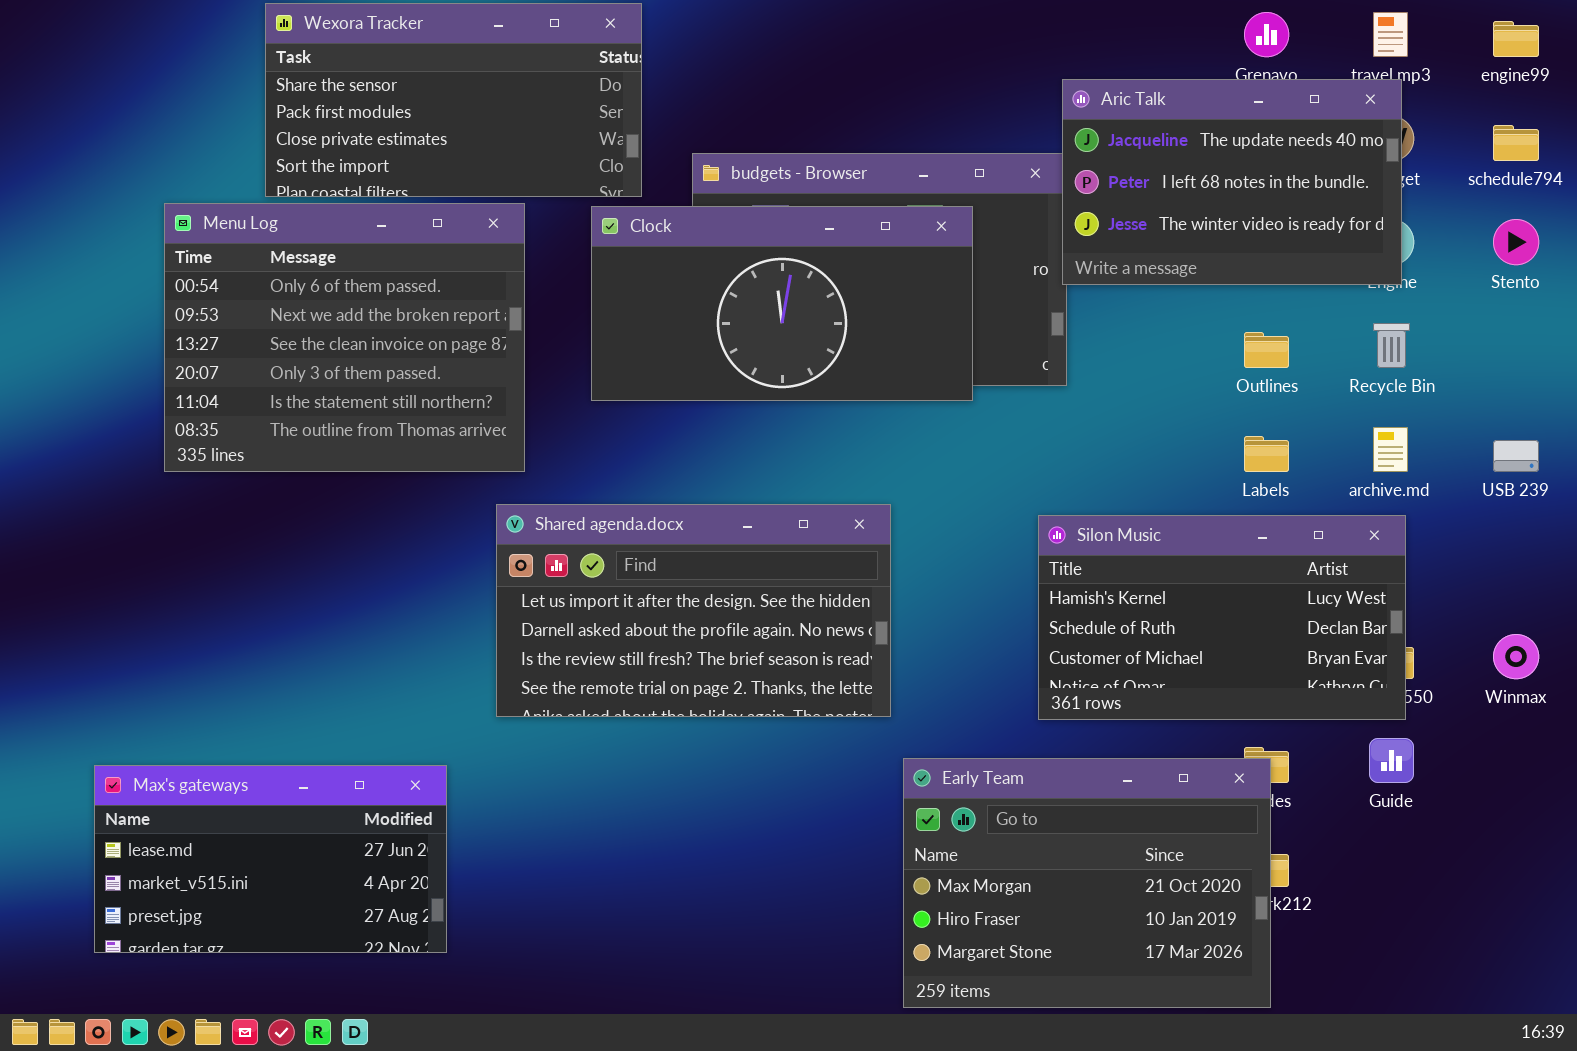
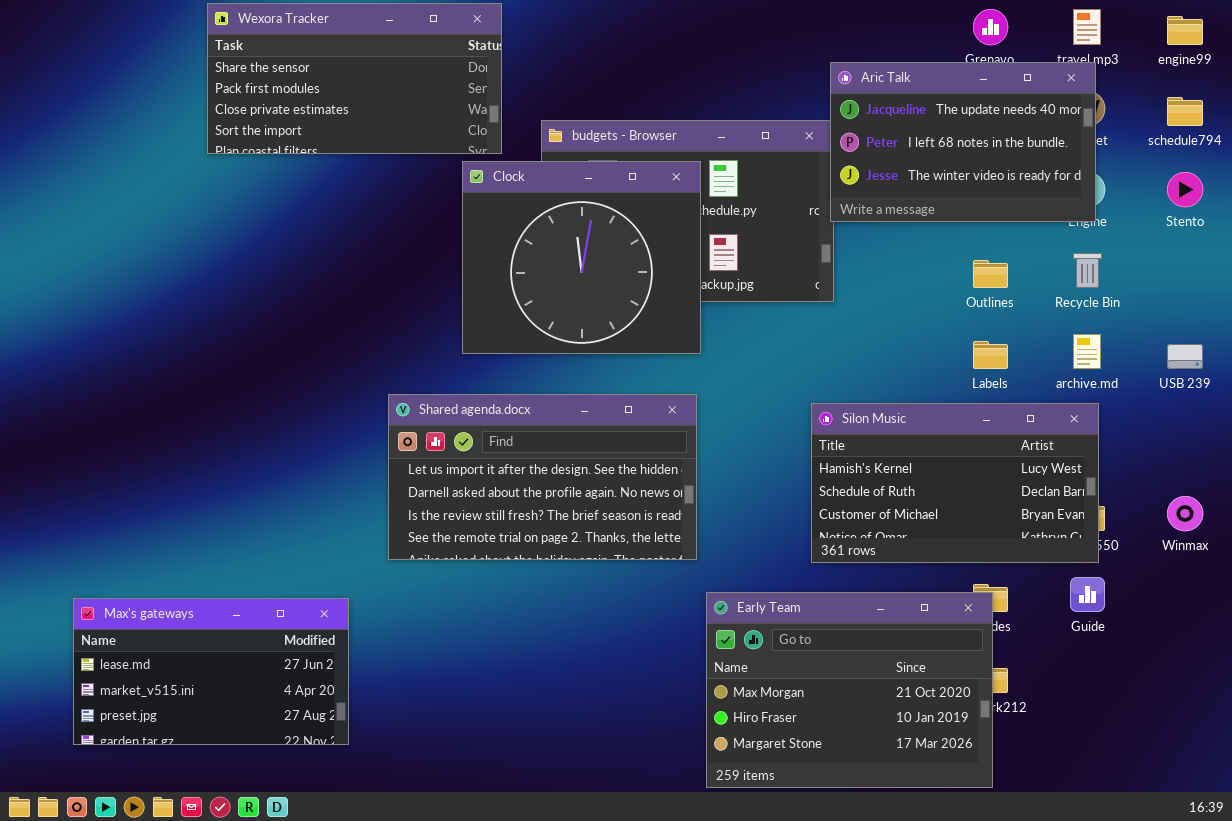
Menu Log: [164,203,525,472] -> none, closed
Clock: [591,206,973,401] -> [462,161,701,354], resized

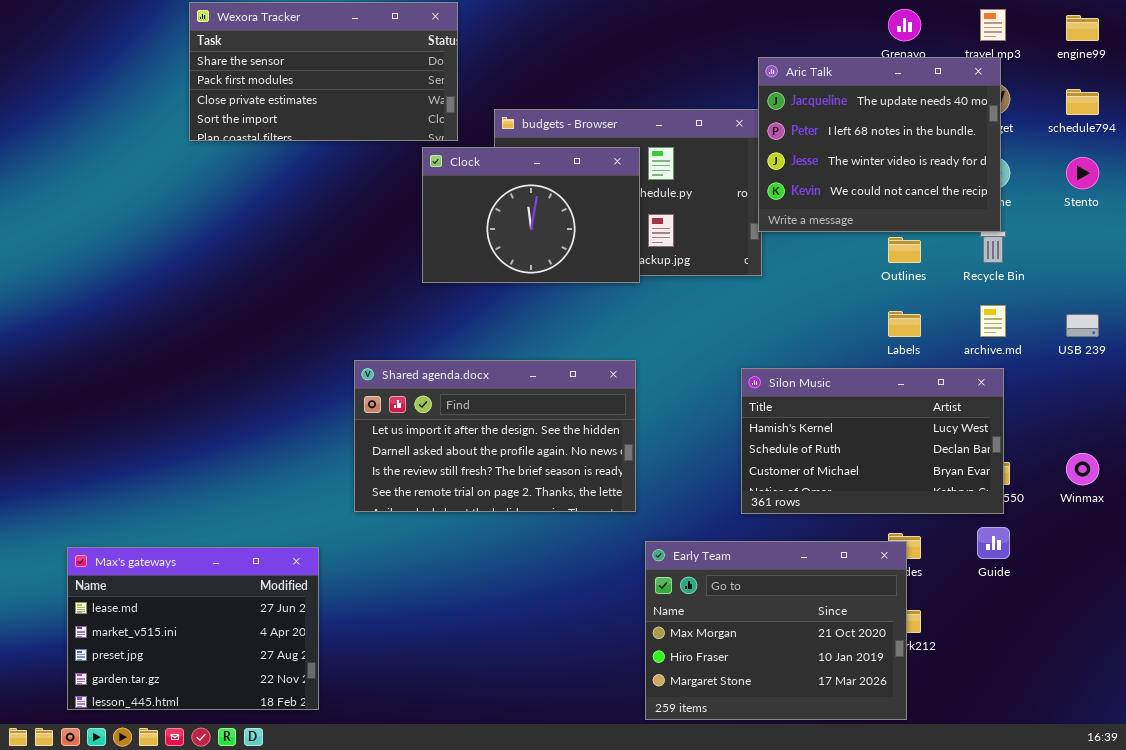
Aric Talk: [830,62,1096,222] -> [758,57,1001,232], resized
Clock: [462,161,701,354] -> [422,147,640,283], resized
Max's gateways: [73,598,349,745] -> [67,547,319,710], resized

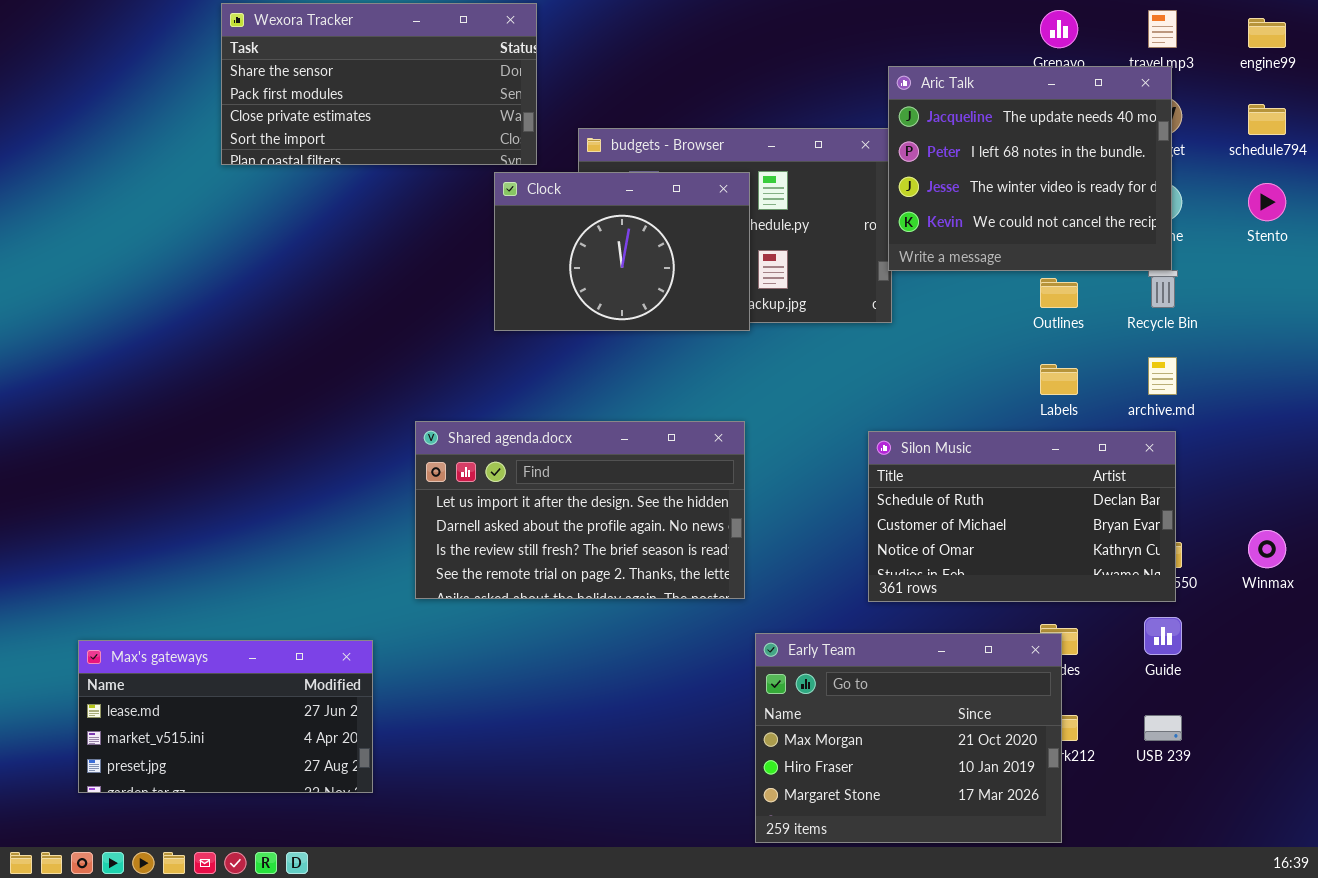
USB 239: [1066,314,1099,337] -> [1144,715,1182,741], moved
Silon Music: [741,368,1004,514] -> [868,431,1176,602], scrolled down 1 row
Max's gateways: [67,547,319,710] -> [78,640,373,793], resized

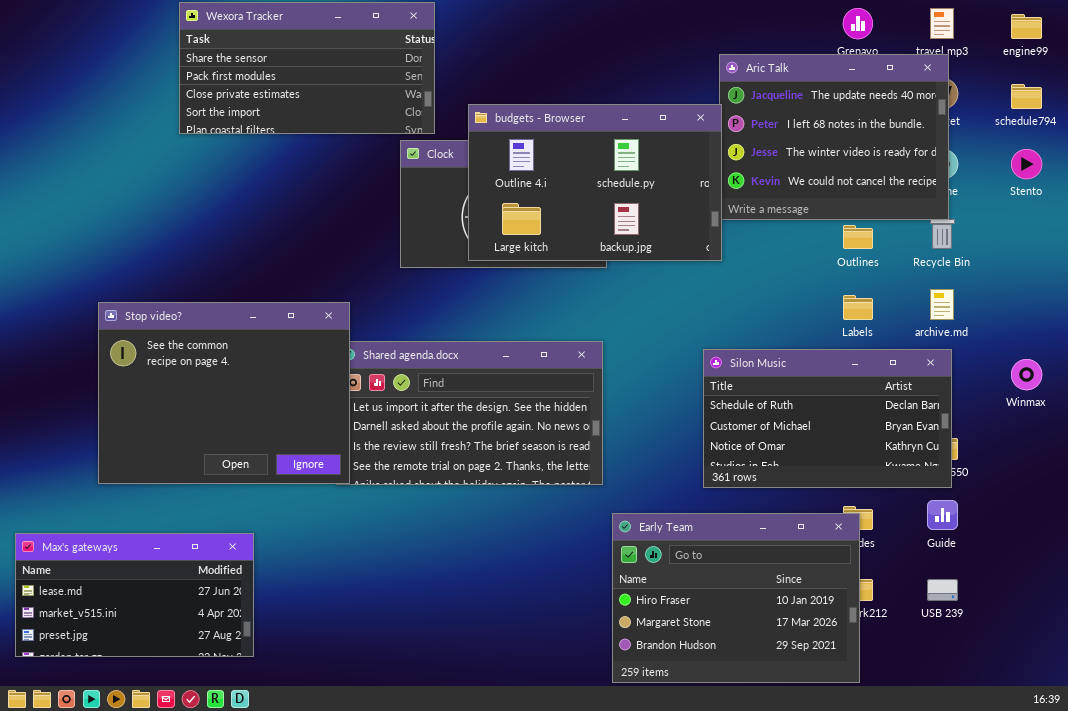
budgets - Browser: [578,128,892,323] -> [468,104,722,261], raised
Stop video?: none -> [98,302,350,484], opened
Winmax: [1248,530,1286,568] -> [1011,359,1042,390], moved
Early Team: [755,633,1062,843] -> [612,513,860,683], scrolled down 1 row
Max's gateways: [78,640,373,793] -> [15,533,254,657], moved

